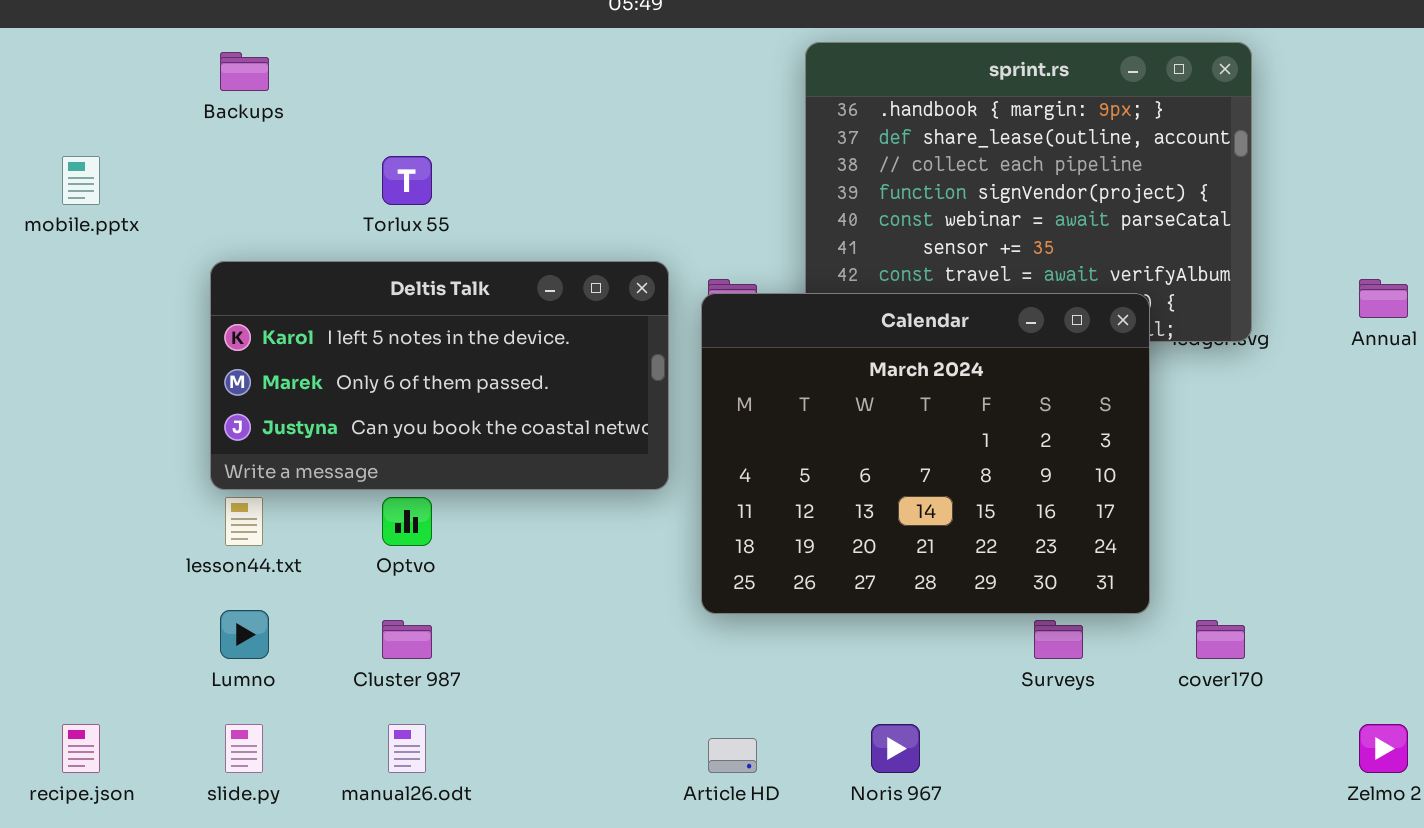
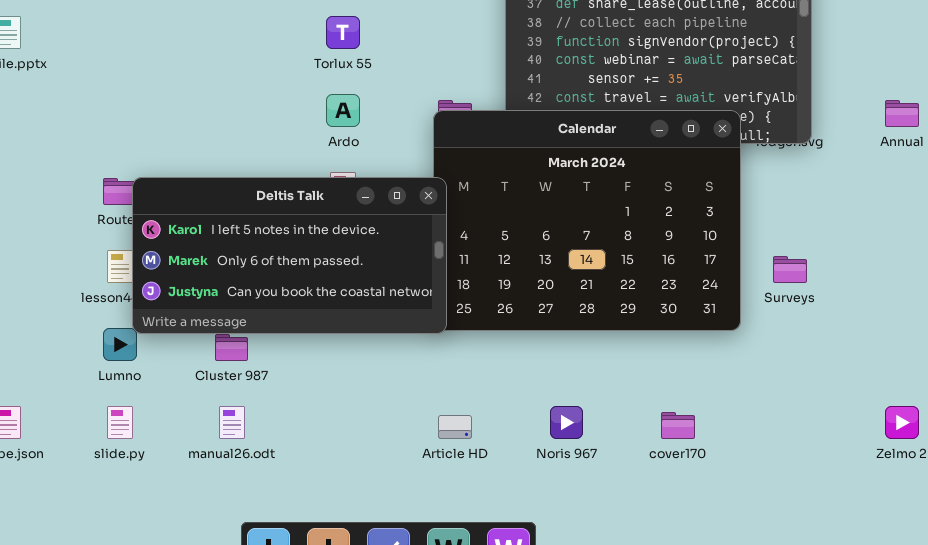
Torlux 55: [382,156,432,205] -> [326,16,360,49], moved
Deltis Talk: [210,261,669,490] -> [132,177,447,334], moved
Surveys: [1034,620,1083,659] -> [773,256,807,283], moved
cover170: [1196,620,1245,659] -> [661,412,695,439], moved

